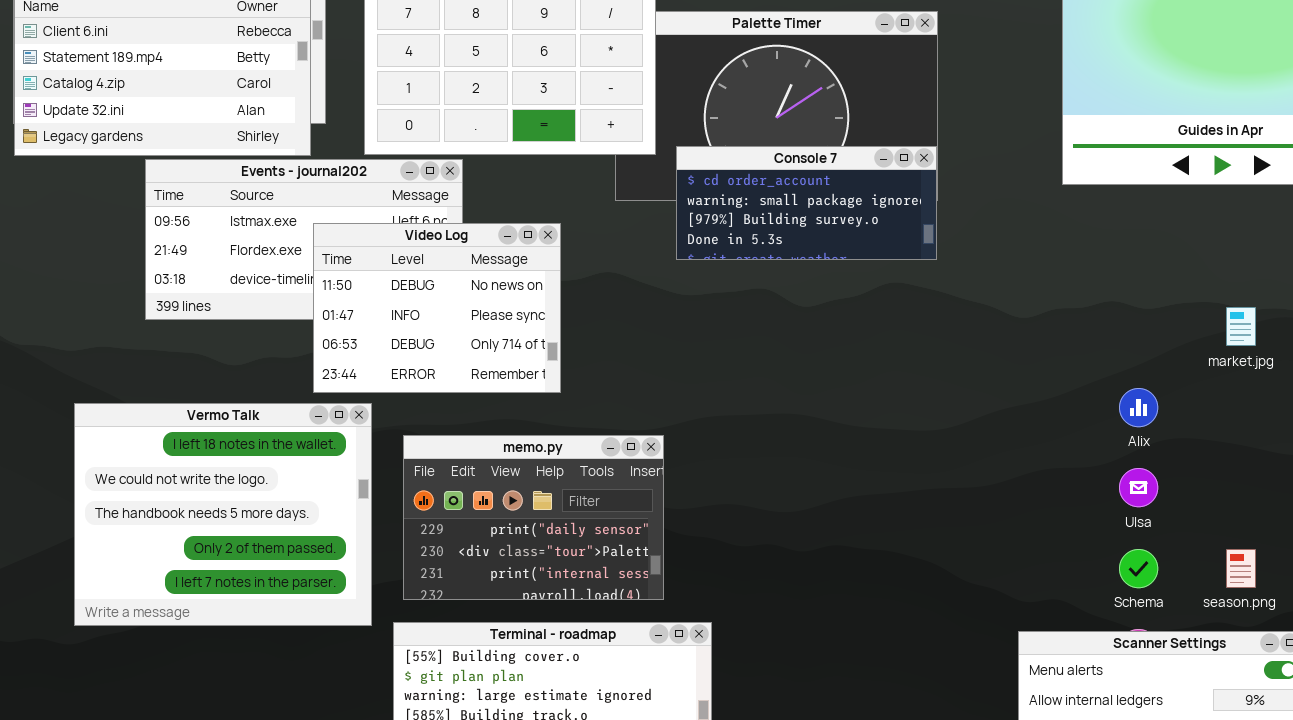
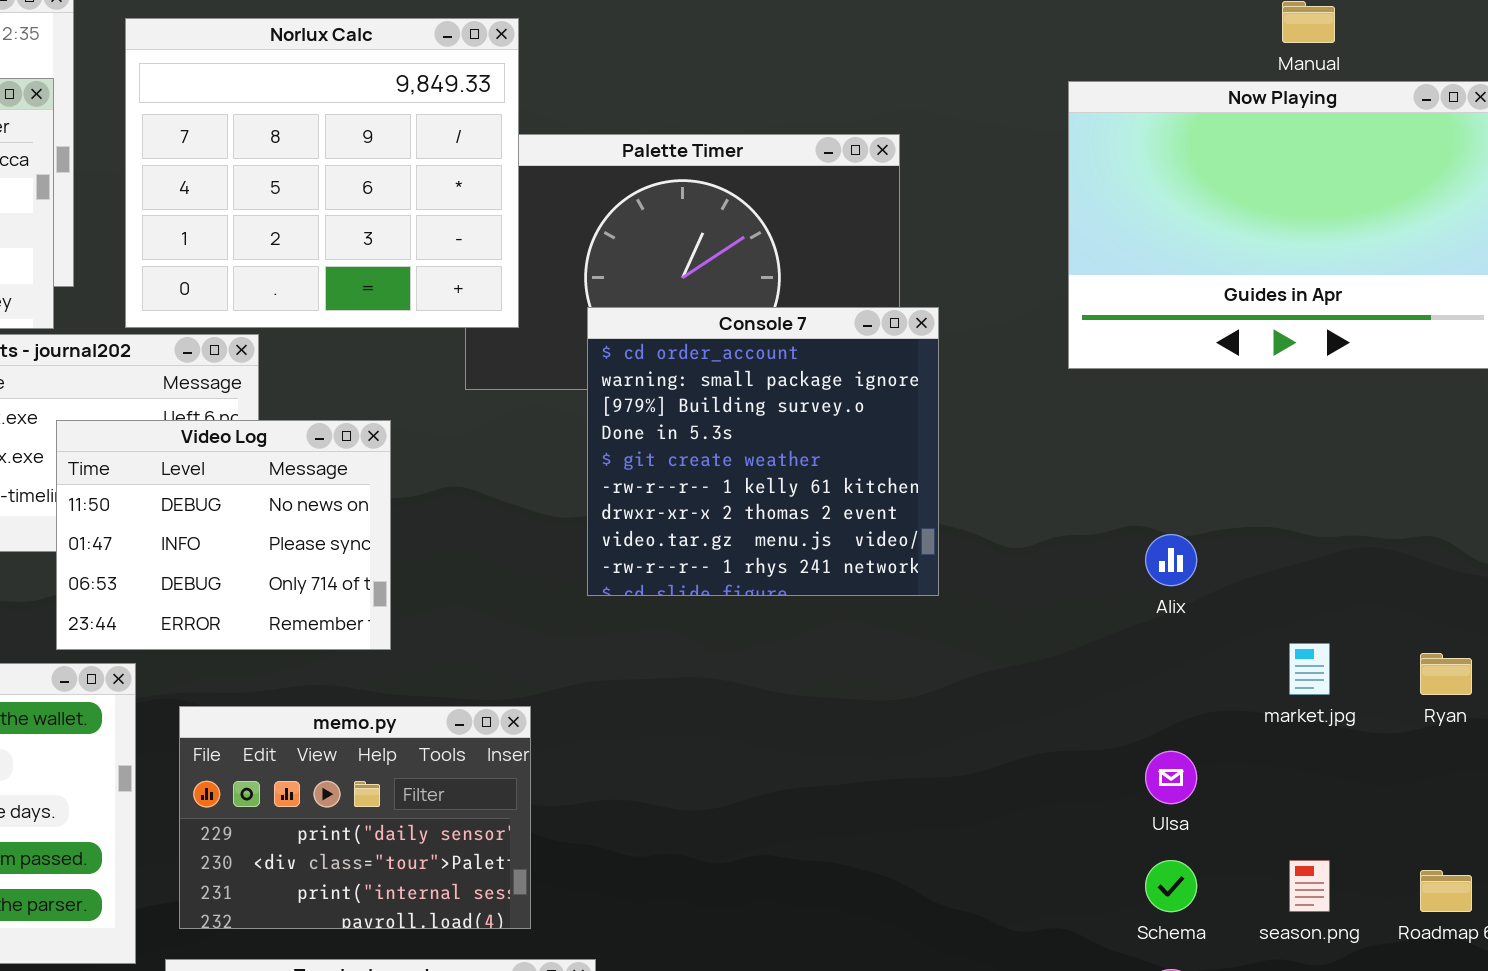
Console 7: [676,146,937,260] -> [587,307,939,596], moved, resized
market.jpg: [1226,307,1256,346] -> [1289,643,1330,695], moved
Alix: [1119,388,1158,427] -> [1145,534,1197,586], moved

